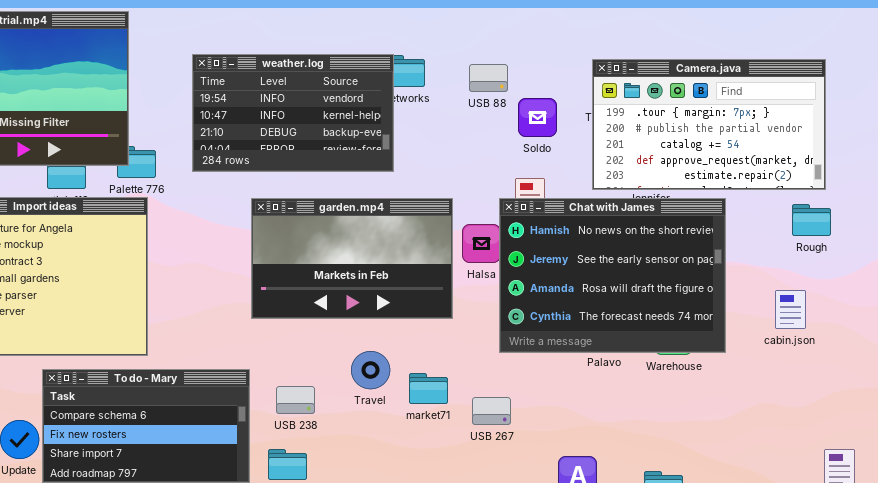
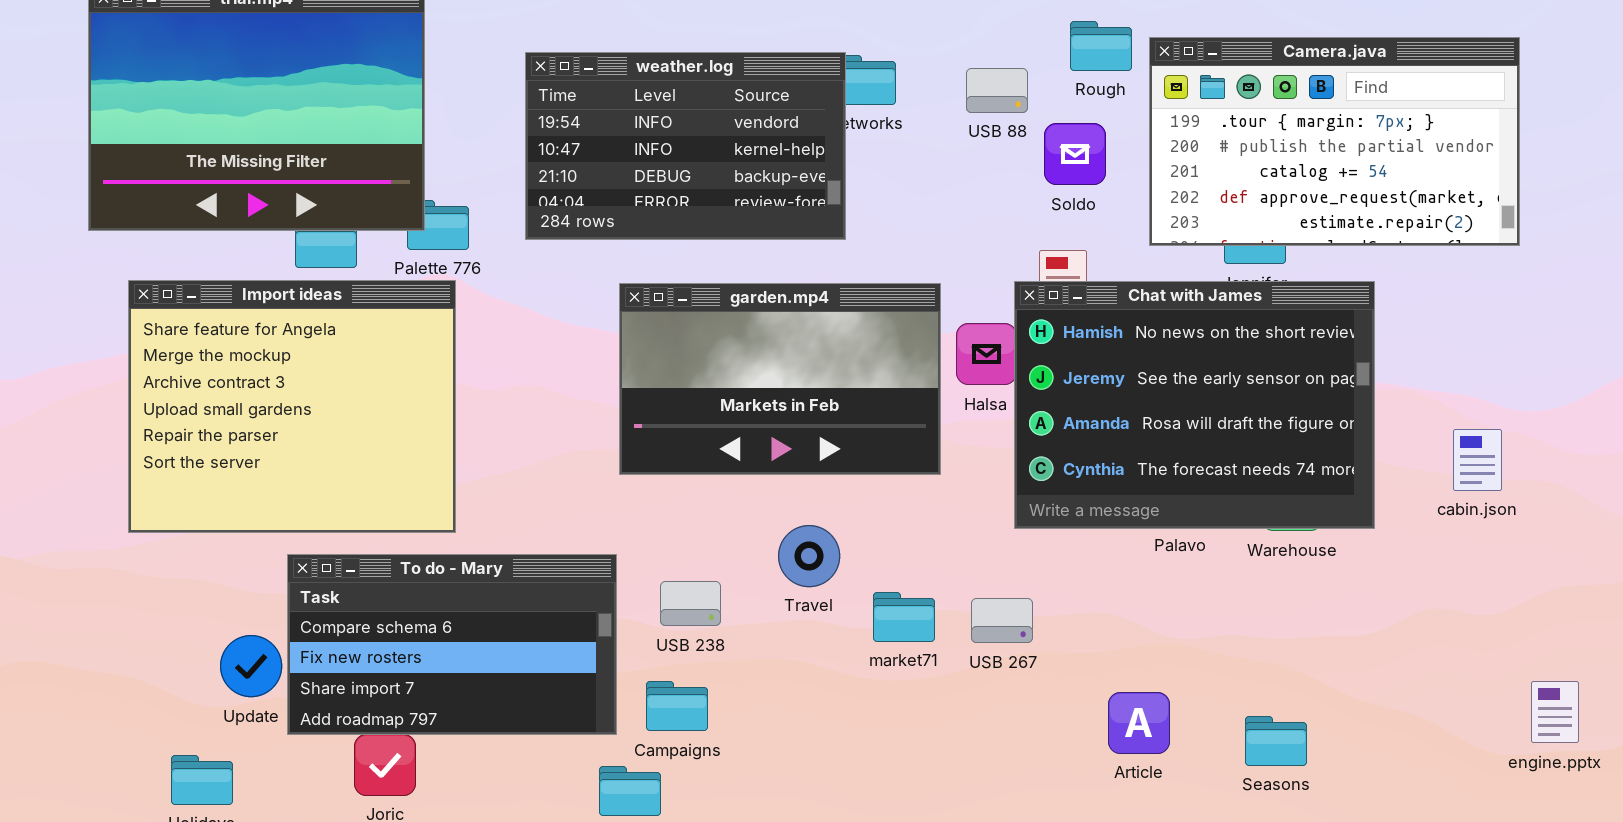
Camera.java: [592,59,826,190] -> [1149,37,1520,246], moved
Rough: [792,204,831,236] -> [1070,21,1132,71], moved
market71: [409,373,448,404] -> [873,592,935,642], moved

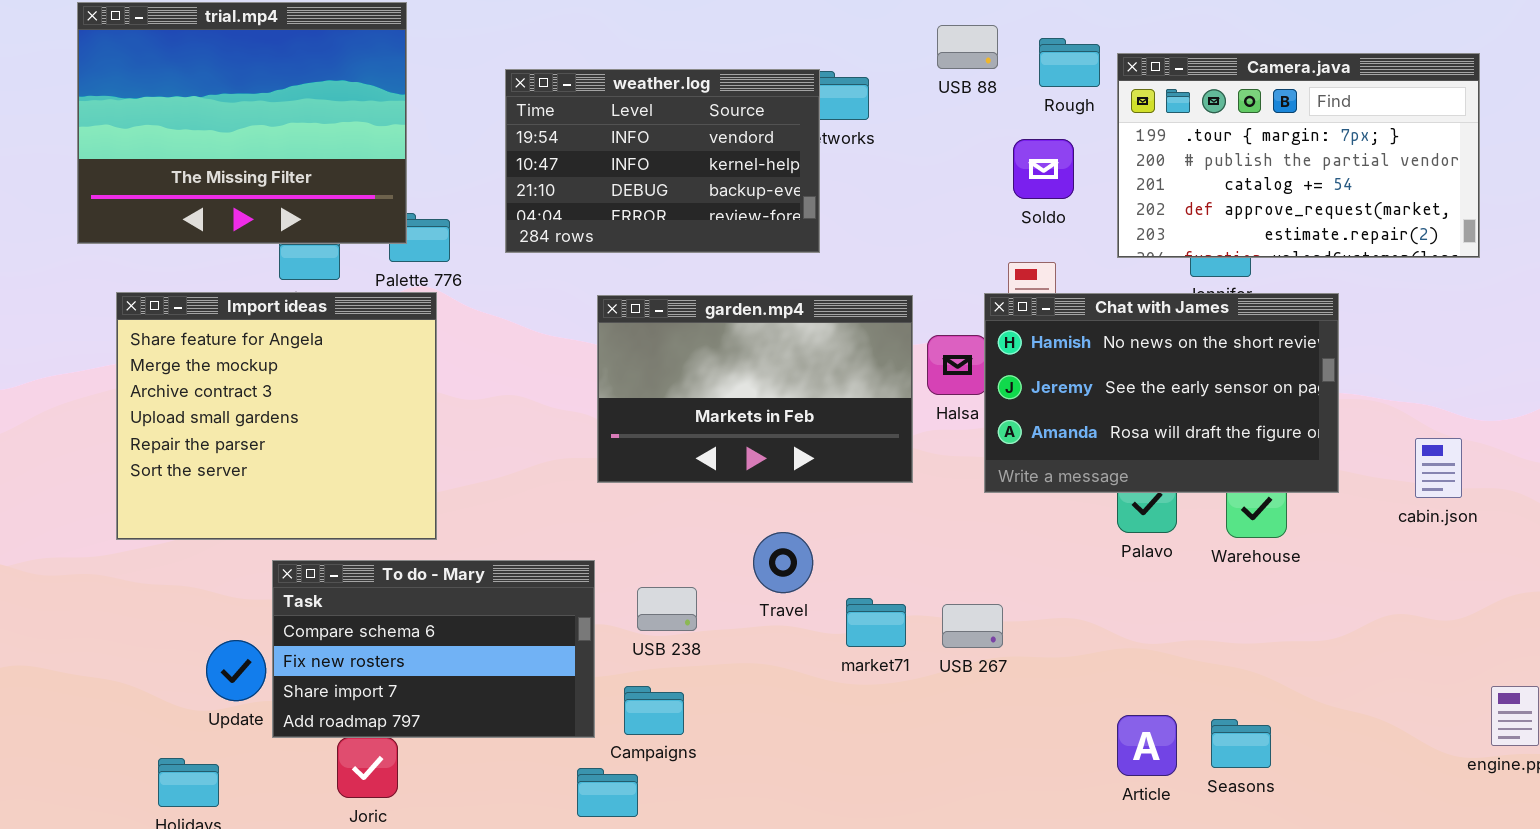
USB 88: [966,68,1028,113] -> [937,25,998,69], moved
Chat with James: [1014,281,1375,529] -> [984,293,1339,493], resized
Article: [1108,692,1170,754] -> [1117,715,1177,776], moved

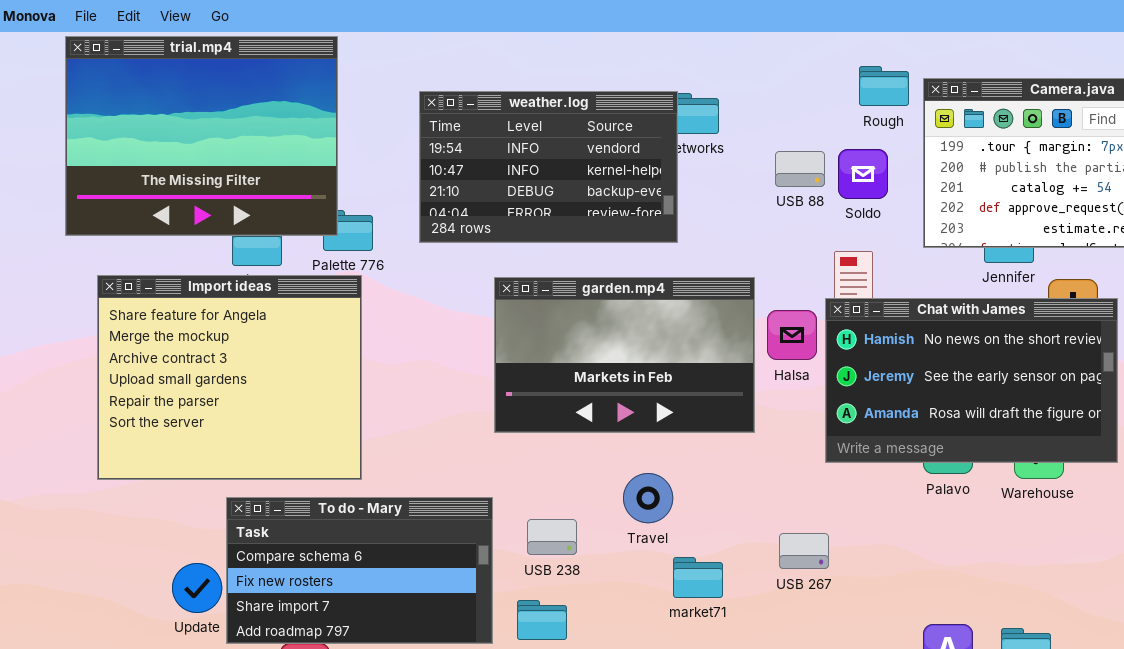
USB 88: [937,25,998,69] -> [775,151,825,187], moved
Chat with James: [984,293,1339,493] -> [825,298,1118,463], moved
market71: [846,598,906,647] -> [673,557,723,598], moved

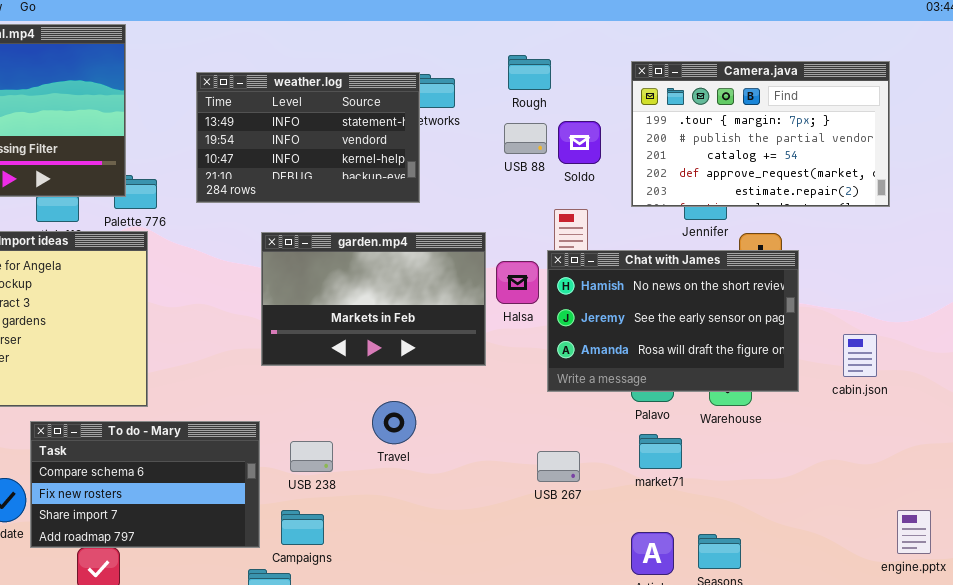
Rough: [859,66,909,106] -> [508,55,551,90], moved
weather.log: [419,91,678,243] -> [196,72,420,203], scrolled up 1 row
USB 267: [779,533,829,569] -> [537,451,580,482], moved
market71: [673,557,723,598] -> [639,434,682,469], moved

